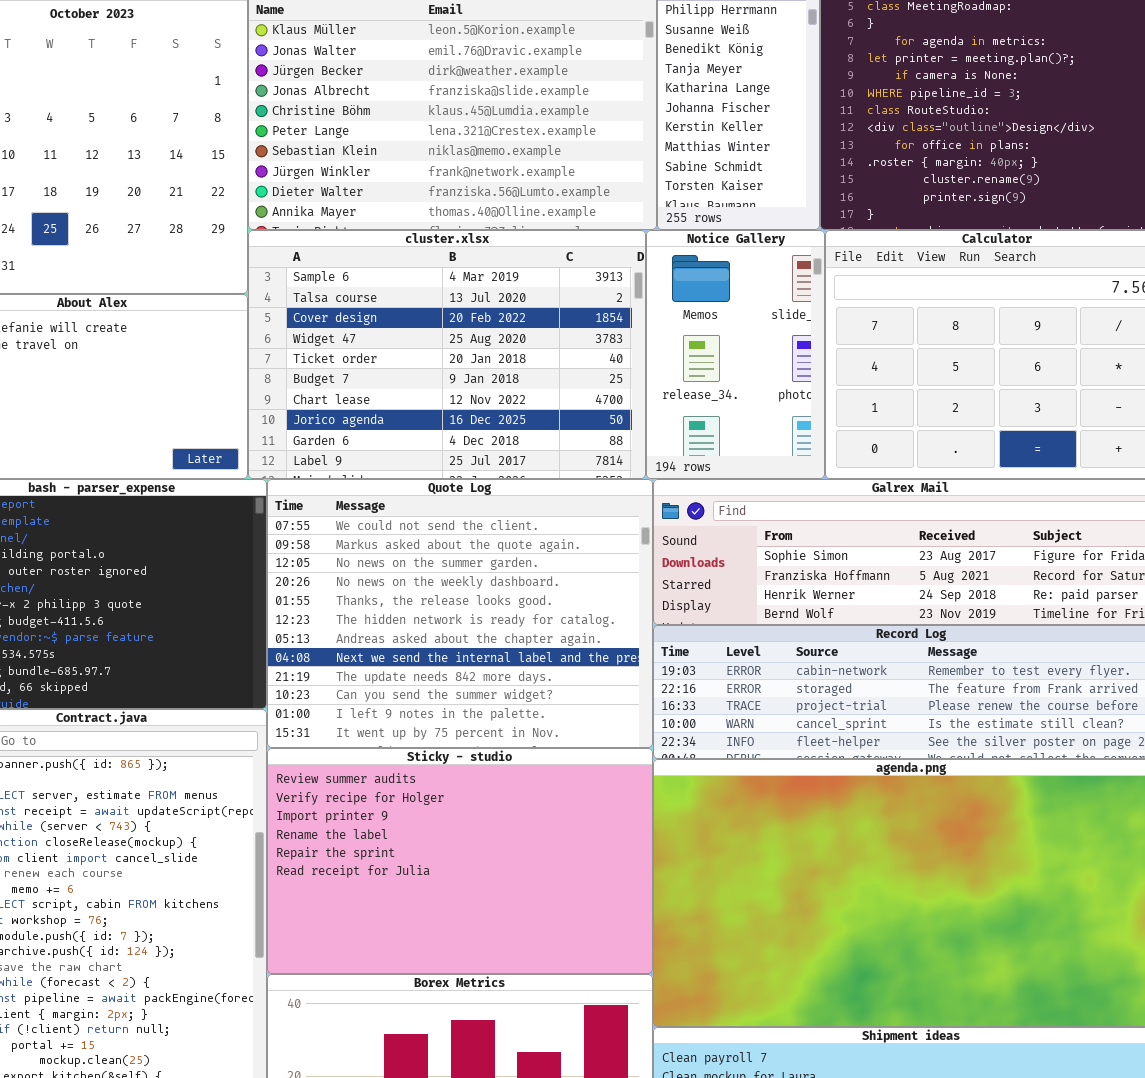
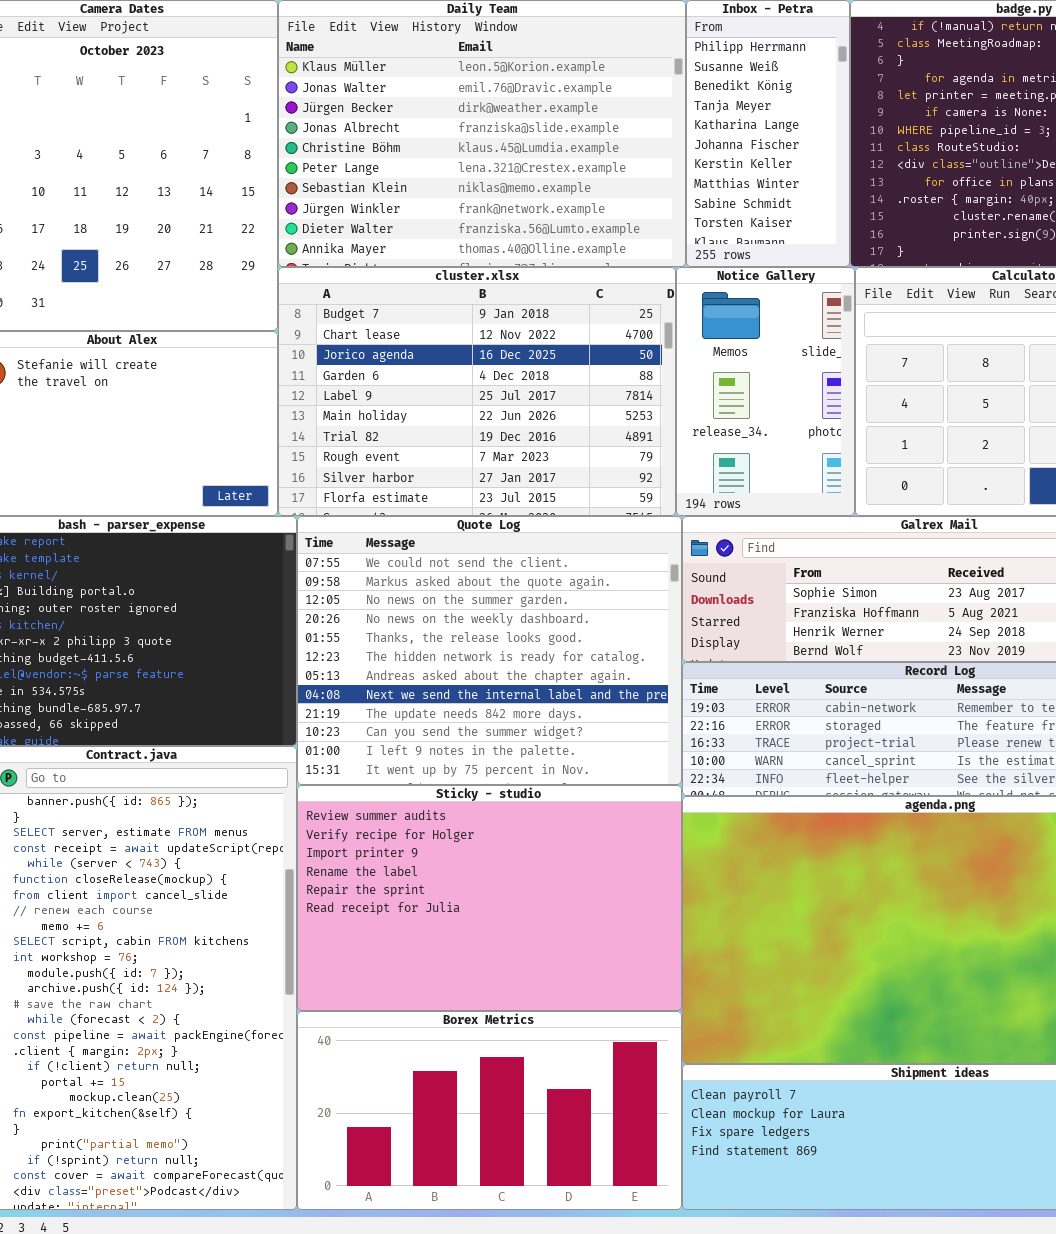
cluster.xlsx: [248,230,646,479] -> [278,267,676,516], scrolled down 5 rows

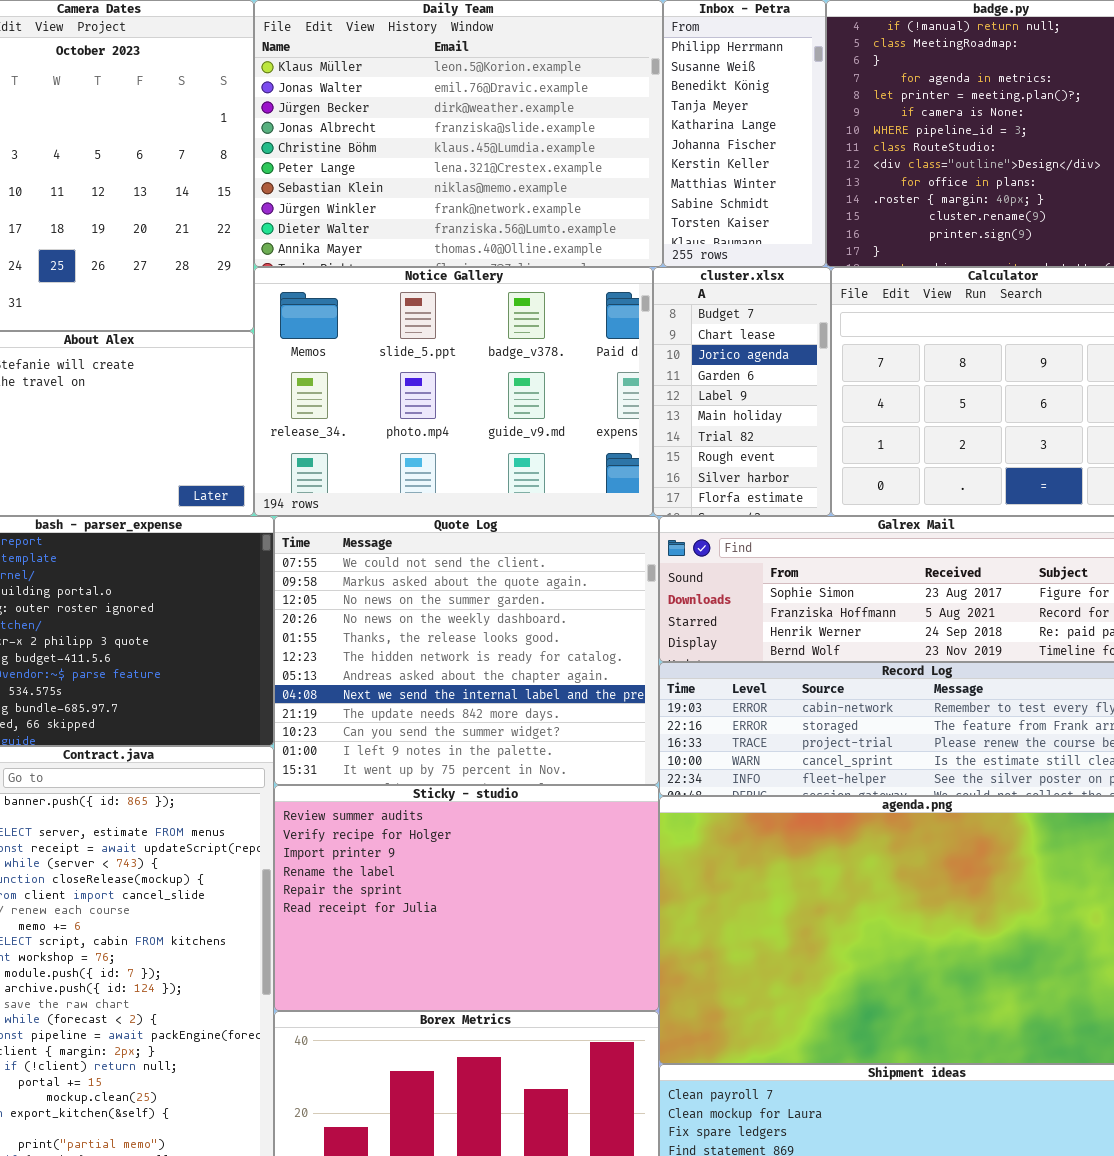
cluster.xlsx: [278,267,676,516] -> [653,267,831,516], moved, resized
Notice Gallery: [676,267,855,516] -> [254,267,653,516], moved, resized

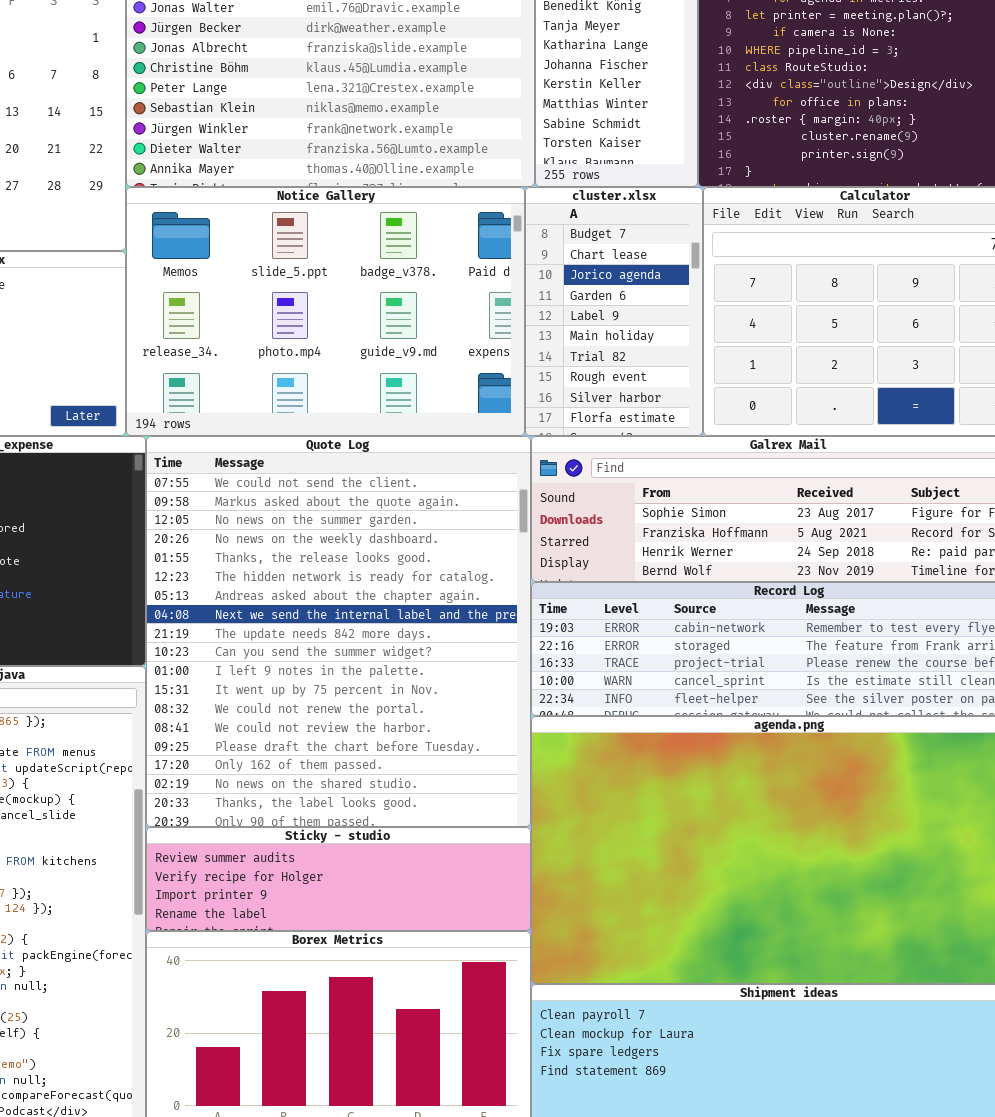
Quote Log: [274,516,659,785] -> [146,436,531,827], resized
Sticky - studio: [274,785,659,1011] -> [146,827,531,931], resized

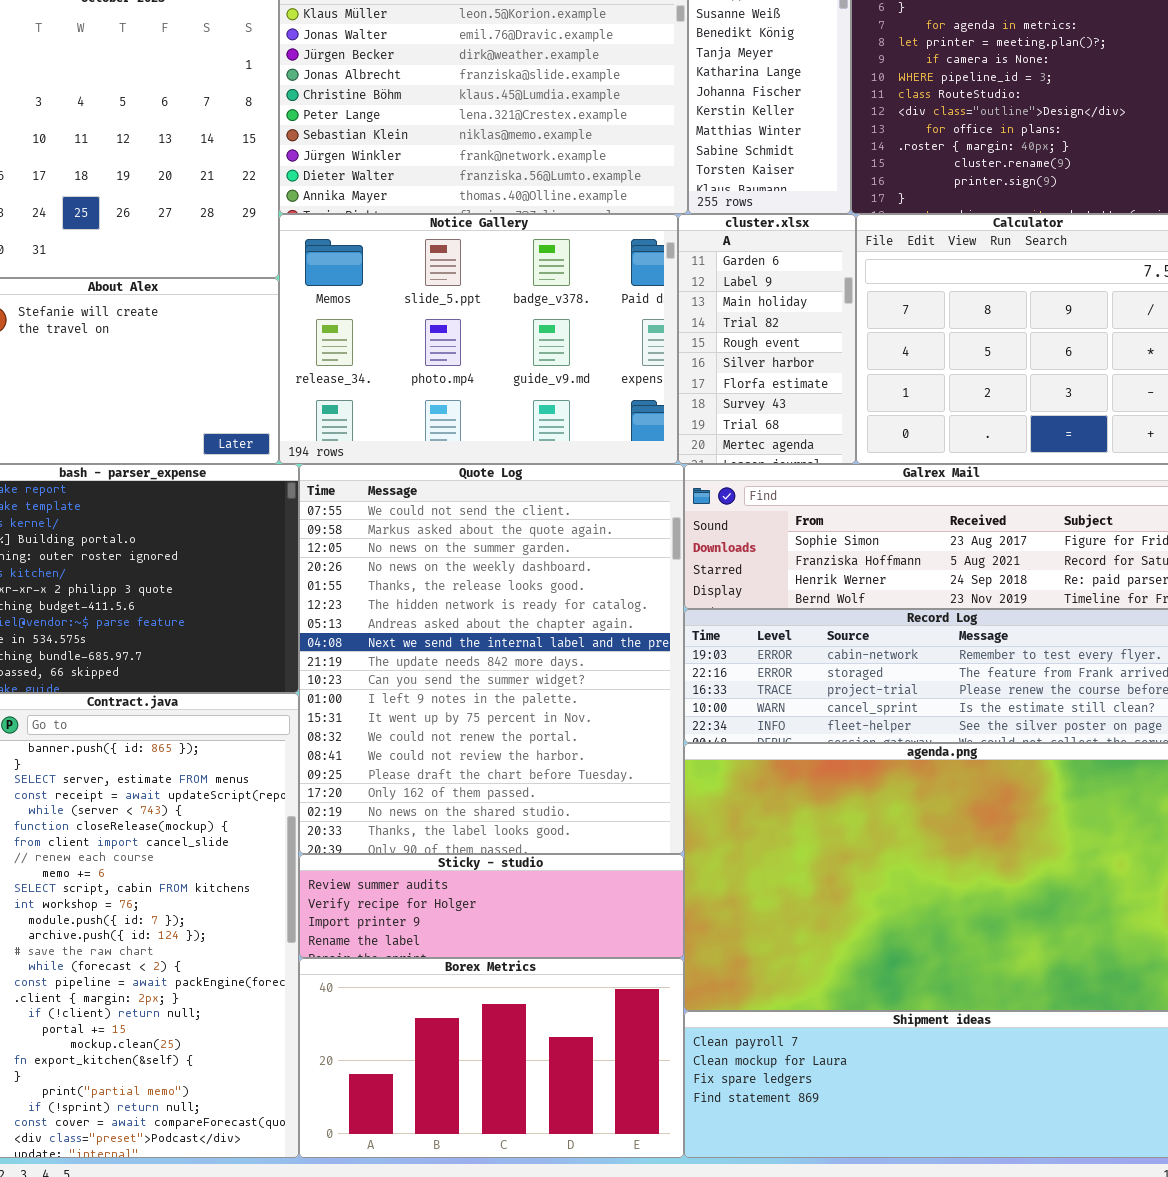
cluster.xlsx: [525,187,703,436] -> [678,214,856,464], scrolled down 3 rows

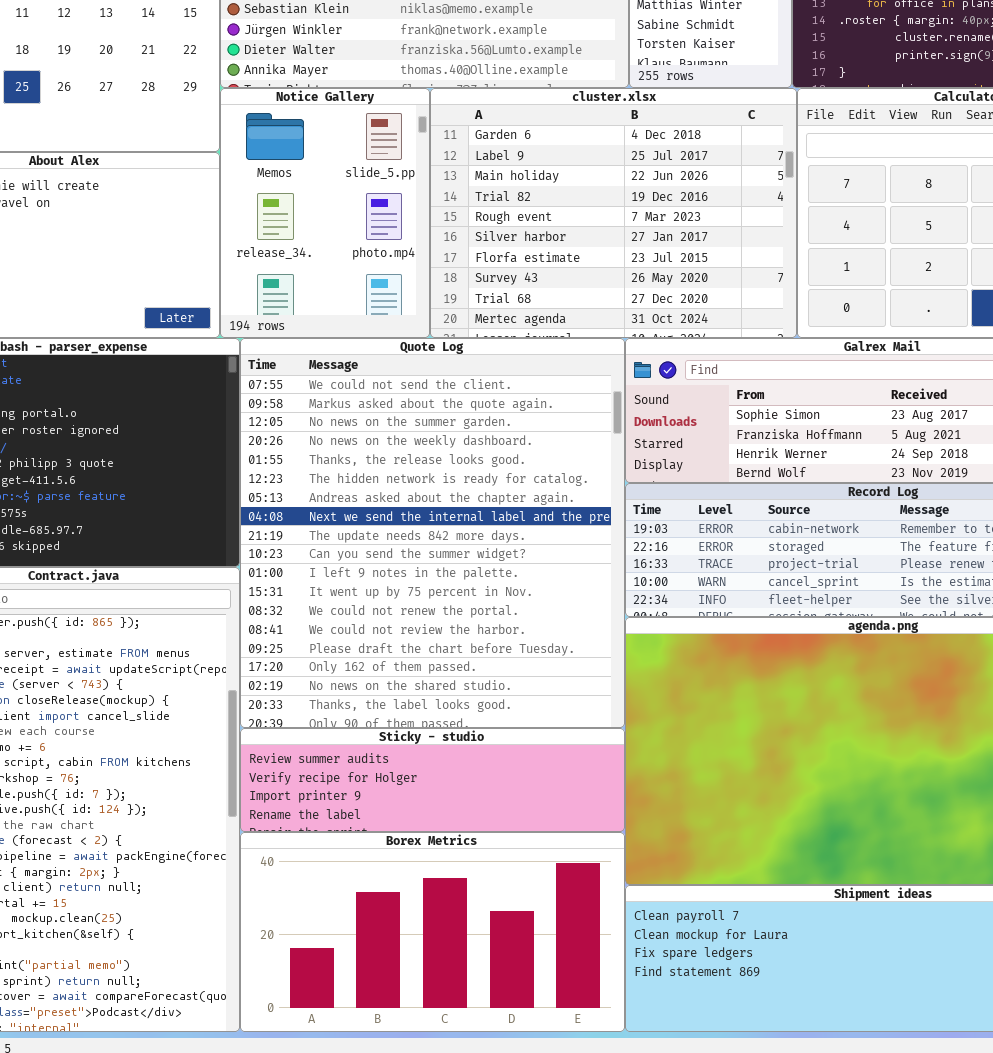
Notice Gallery: [279,214,678,464] -> [220,88,430,338], resized
cluster.xlsx: [678,214,856,464] -> [430,88,797,338], resized

